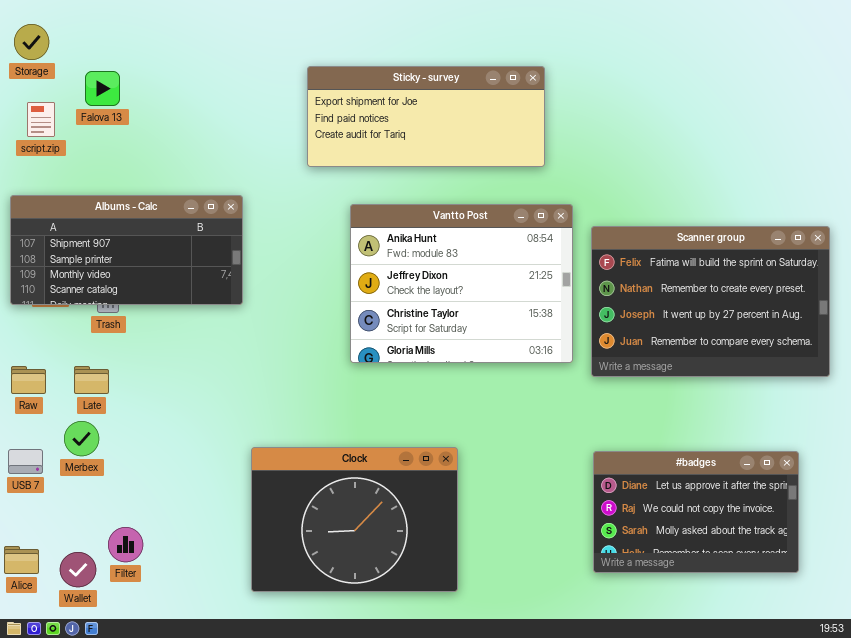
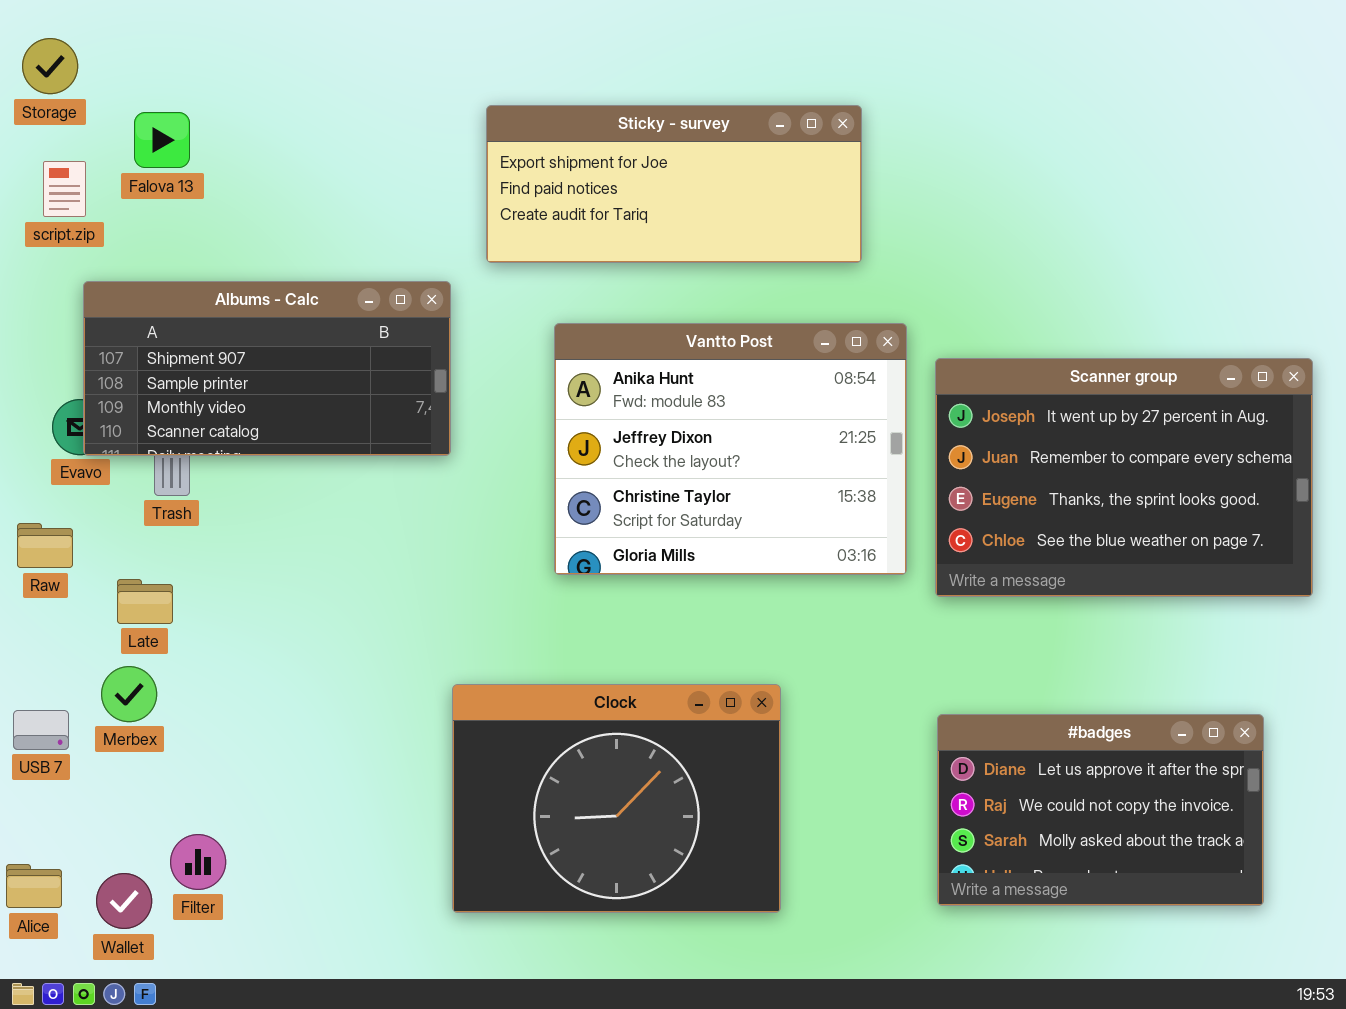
Albums - Calc: [10,195,243,305] -> [83,281,451,456], moved
Scanner group: [591,226,830,377] -> [935,358,1313,597], scrolled down 2 rows
Raw: [11,366,46,394] -> [17,523,73,568], moved
Clock: [251,447,458,592] -> [452,684,781,913], moved

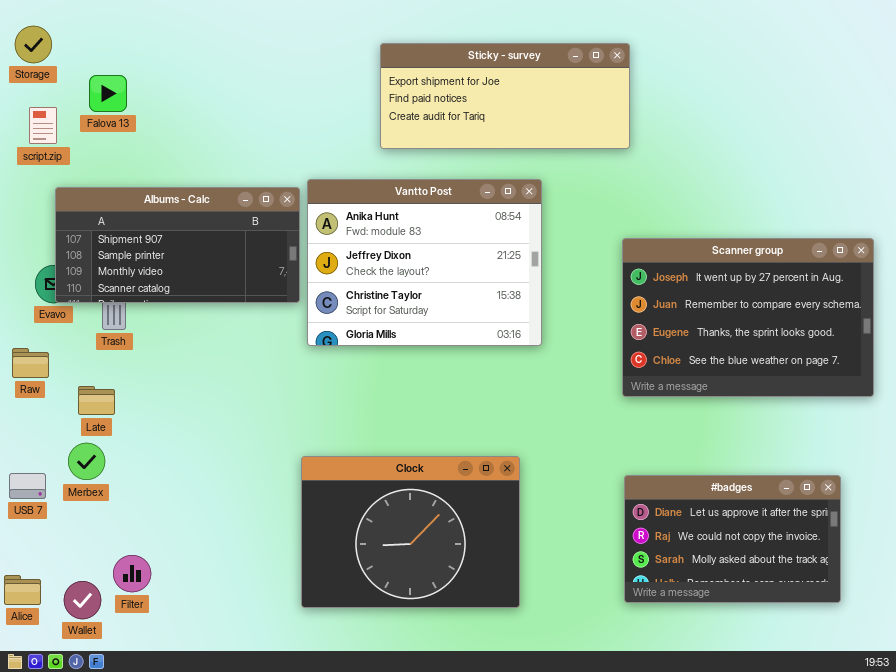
Sticky - survey: [486,105,862,263] -> [380,43,630,149], moved
Vantto Post: [554,323,907,575] -> [307,179,542,346], moved

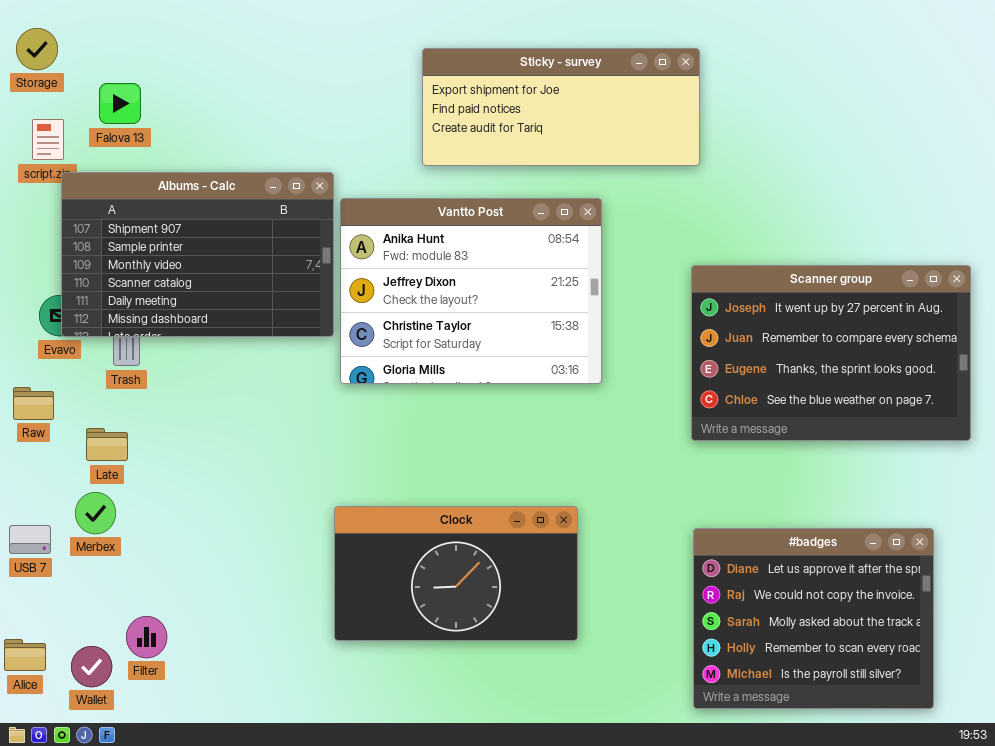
Albums - Calc: [55,187,300,303] -> [61,172,334,337], resized
Clock: [301,456,520,608] -> [334,506,578,641], resized
#badges: [624,475,841,603] -> [693,528,934,709], resized

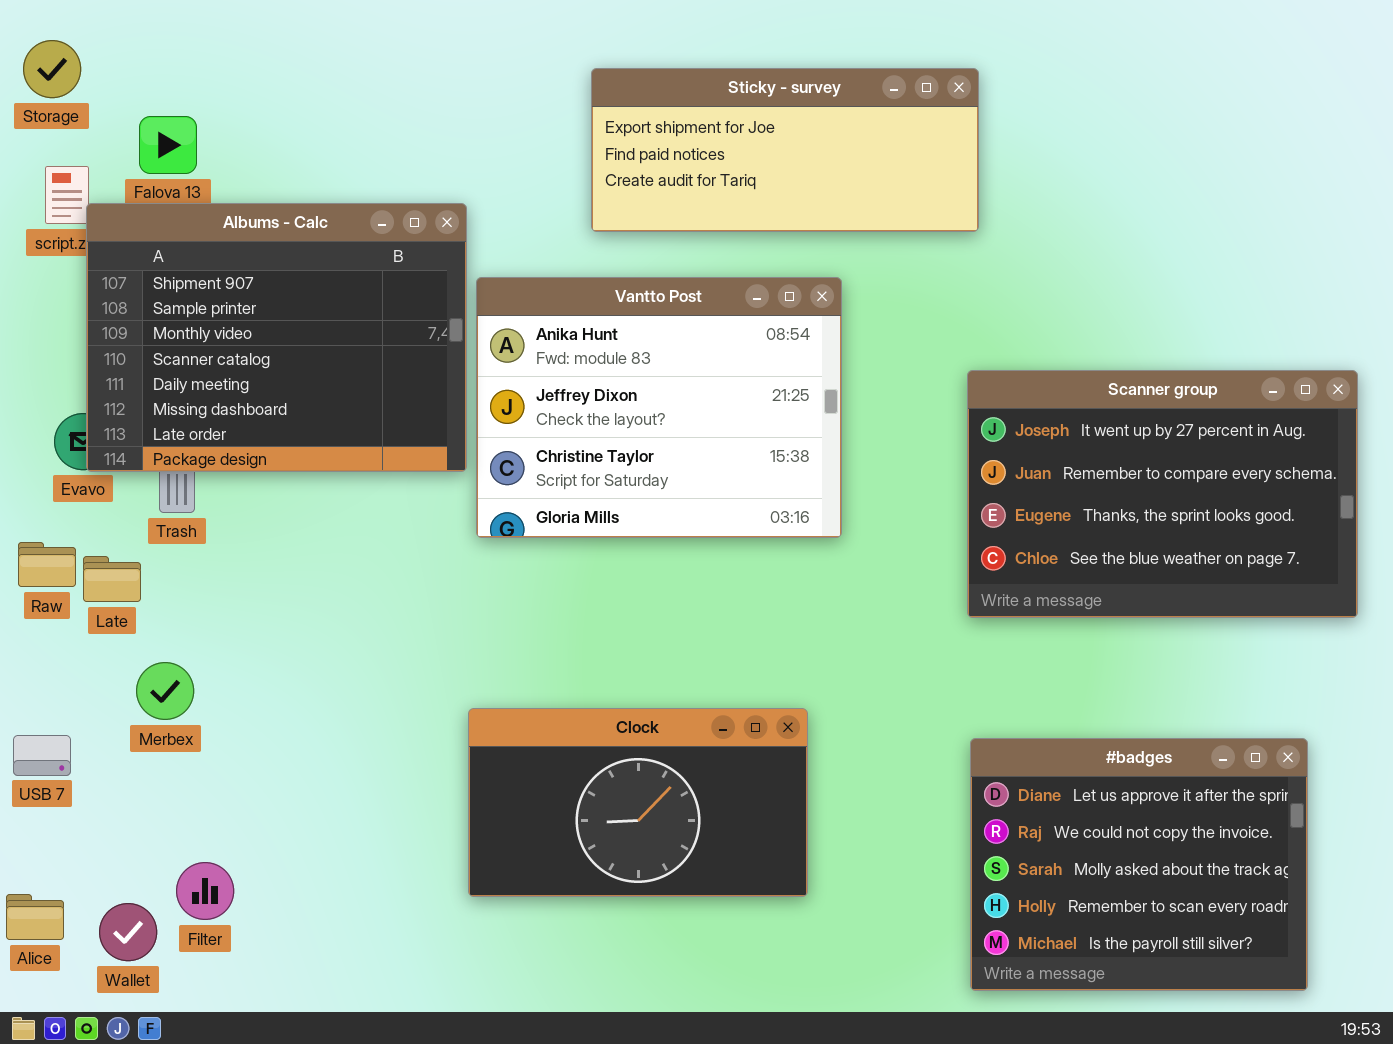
Albums - Calc: [61,172,334,337] -> [86,203,467,472], resized
Late: [86,428,128,461] -> [83,556,141,602], moved
Merbex: [75,492,116,534] -> [136,662,194,720], moved

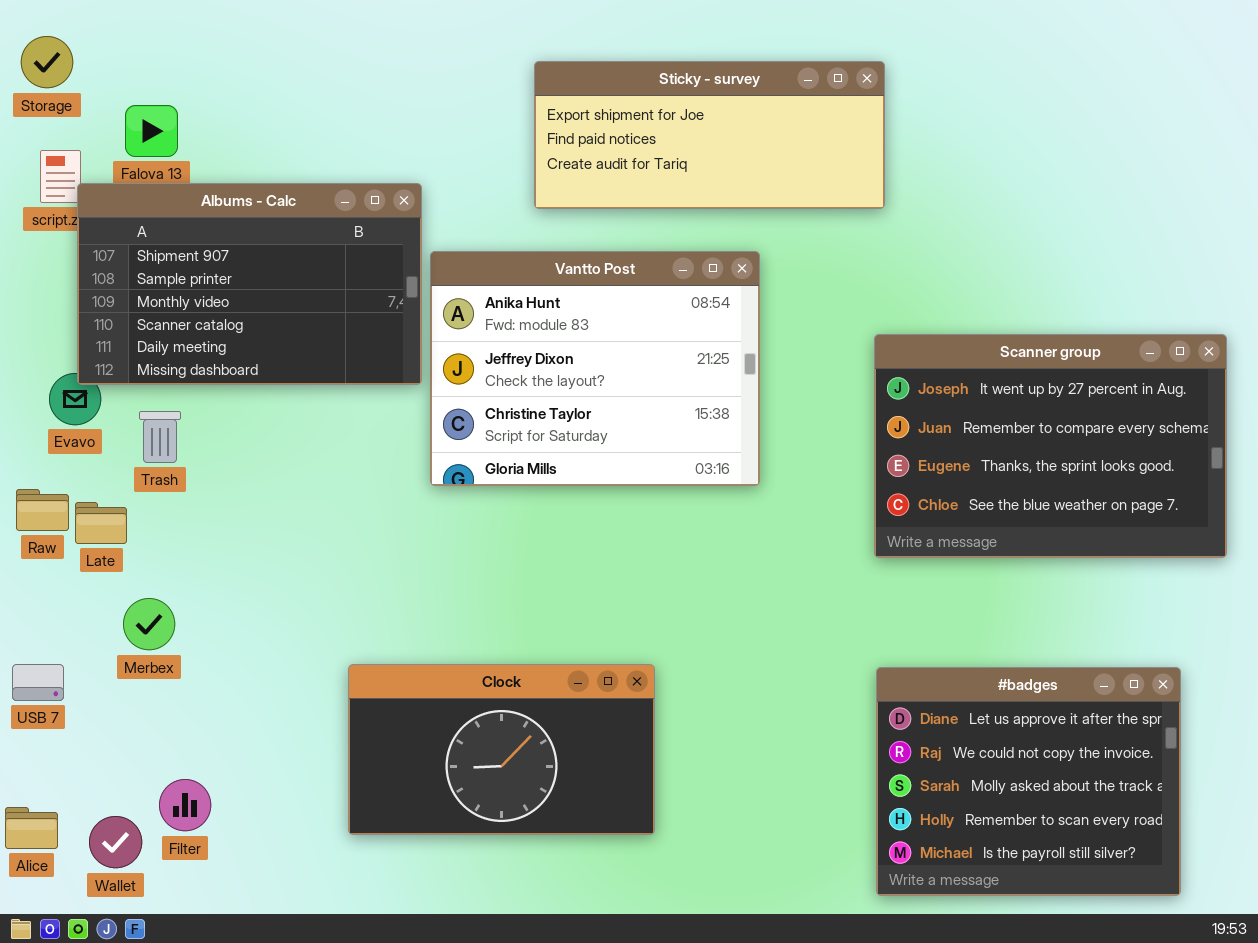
Albums - Calc: [86,203,467,472] -> [77,183,422,385], resized
Clock: [468,708,808,897] -> [348,664,655,835], moved

